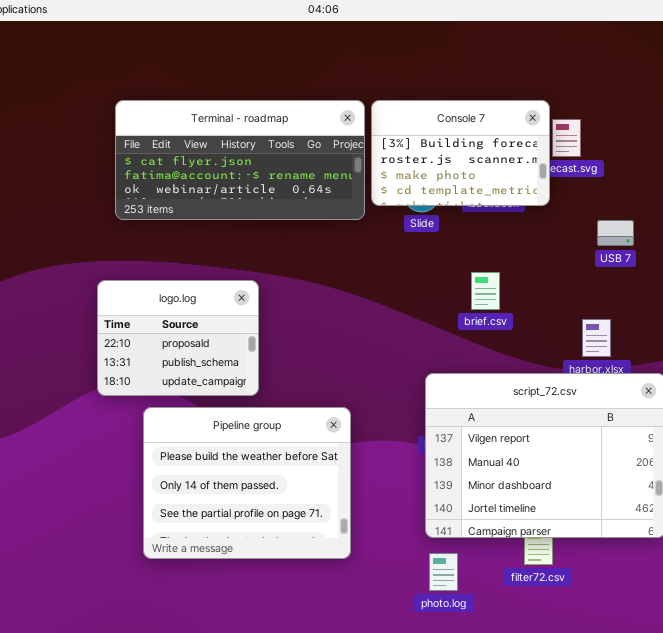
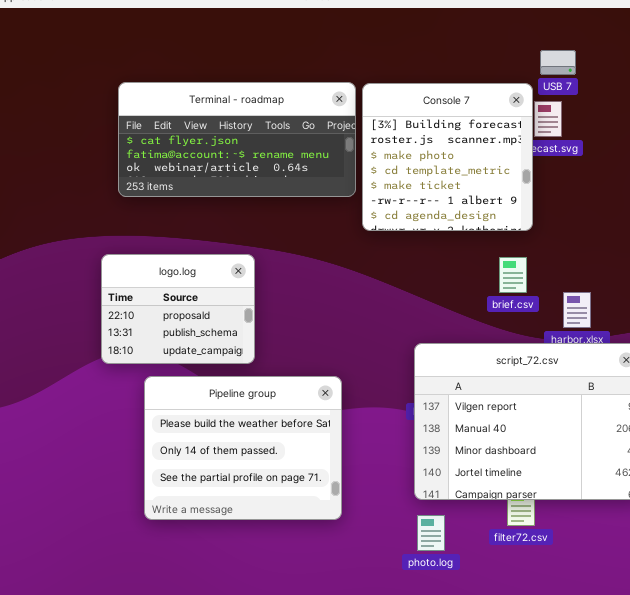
Console 7: [371,100,550,206] -> [362,83,533,231], resized
USB 7: [597,220,634,246] -> [540,50,576,75], moved
brief.csv: [471,272,500,310] -> [499,257,527,293], moved

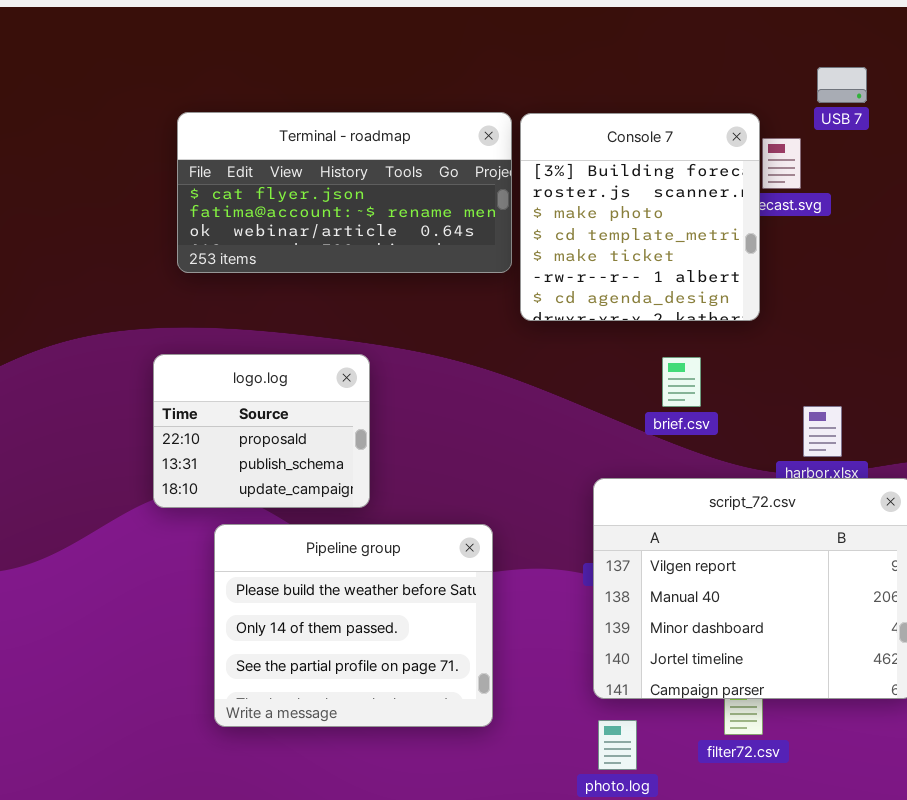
USB 7: [540,50,576,75] -> [817,67,867,103], moved
brief.csv: [499,257,527,293] -> [662,357,701,407], moved

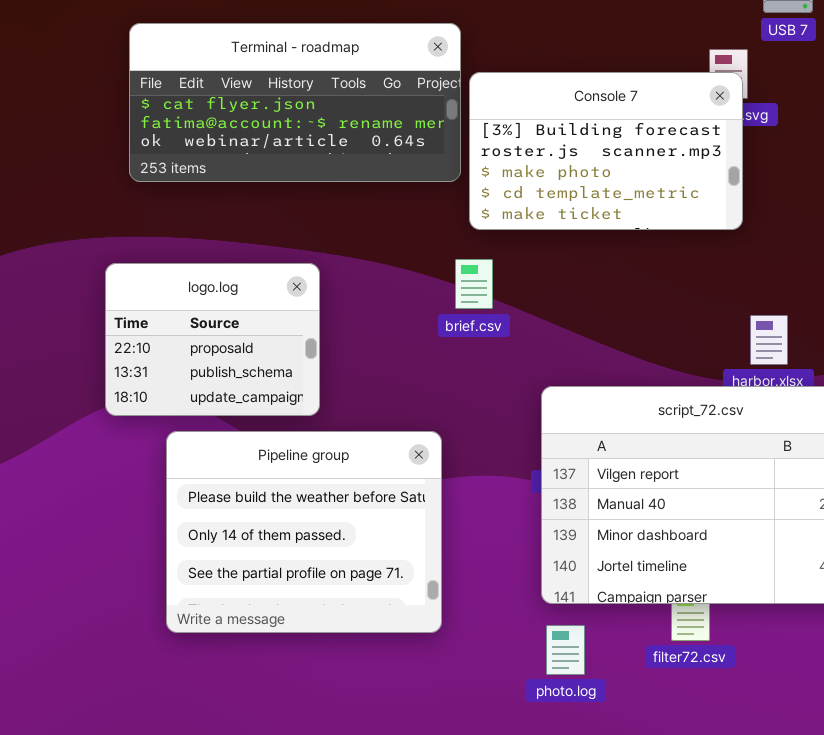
Console 7: [520,113,760,321] -> [469,72,743,230], resized
brief.csv: [662,357,701,407] -> [455,259,493,309], moved

